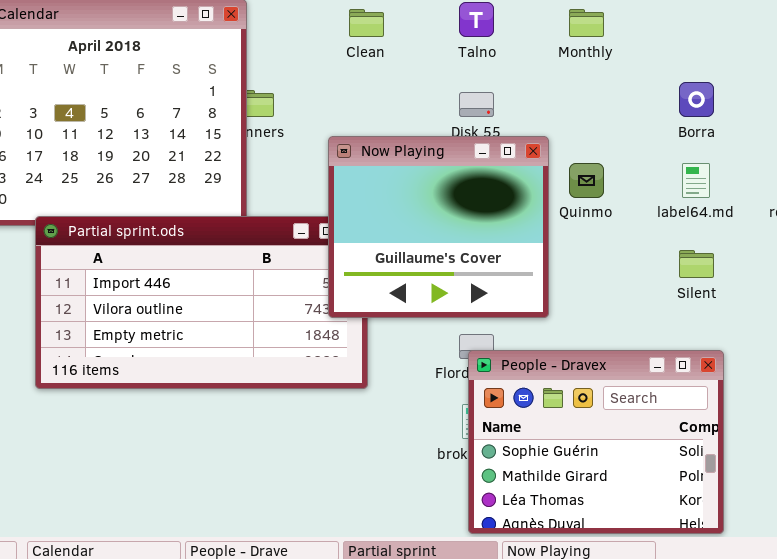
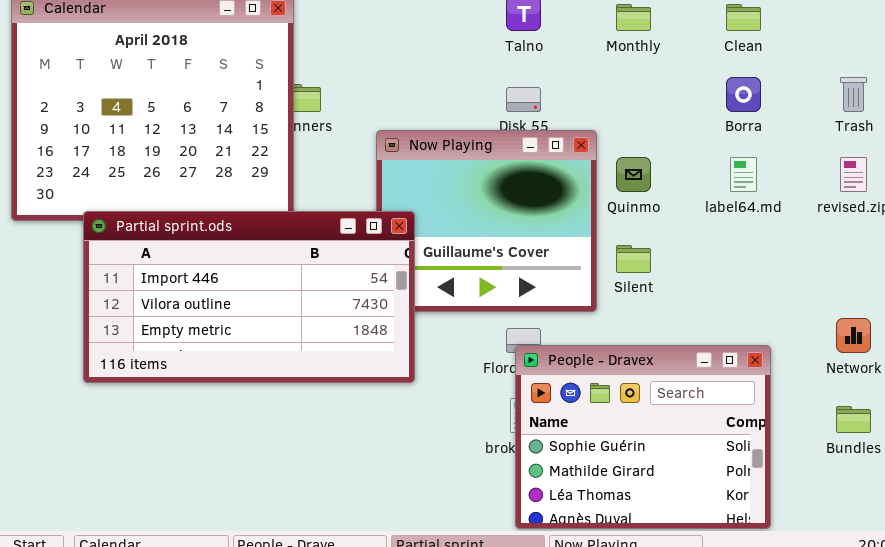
Clean: [349,9,384,37] -> [726,4,761,31], moved
Partial sprint.ods: [35,216,368,389] -> [83,211,415,383], raised
Silent: [679,250,714,278] -> [616,245,651,273], moved

